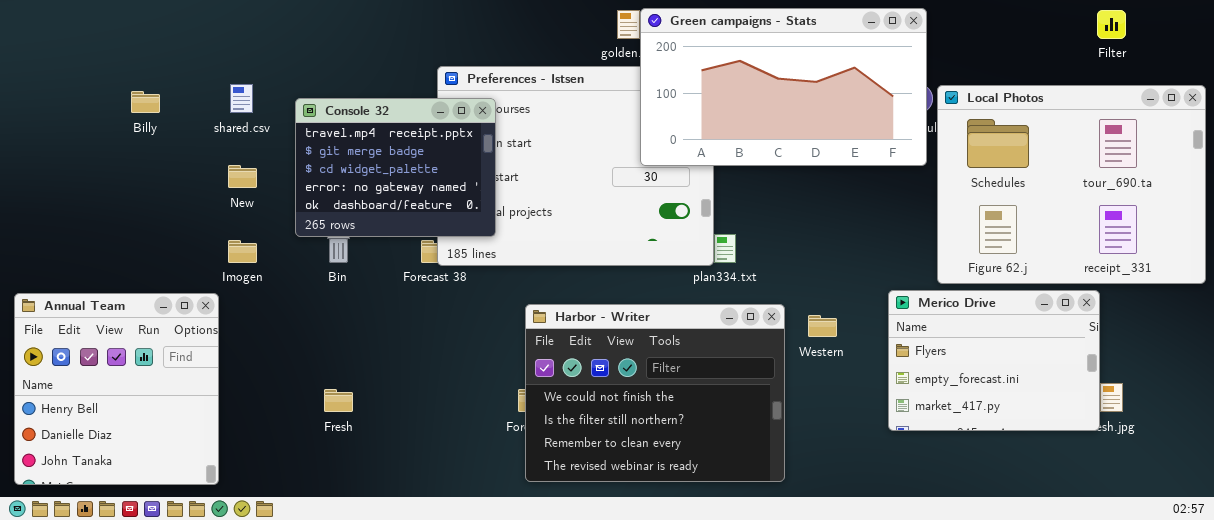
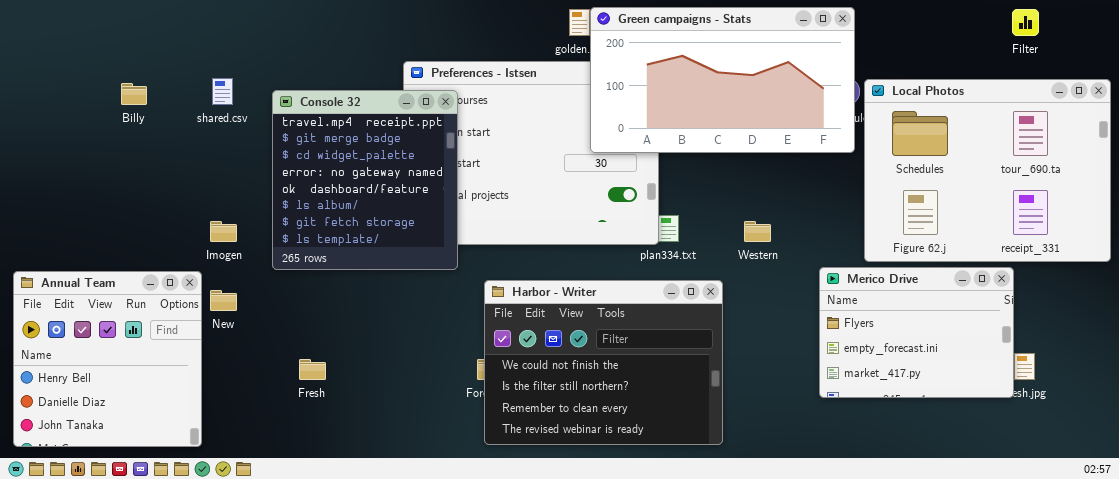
Console 32: [295,98,496,237] -> [272,90,458,270], resized
New: [228,165,257,188] -> [210,290,237,311], moved
Western: [808,315,837,337] -> [744,221,771,242], moved

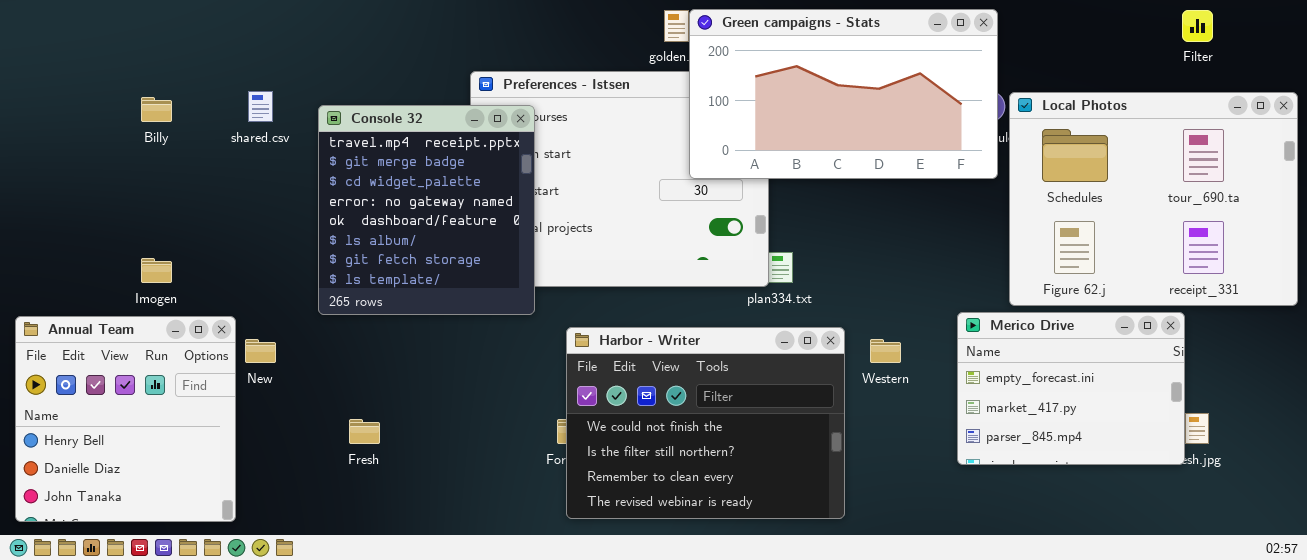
Imogen: [210,221,237,242] -> [141,258,172,283], moved
Western: [744,221,771,242] -> [870,339,901,363], moved
Merico Drive: [819,267,1014,398] -> [957,312,1185,465], scrolled down 1 row

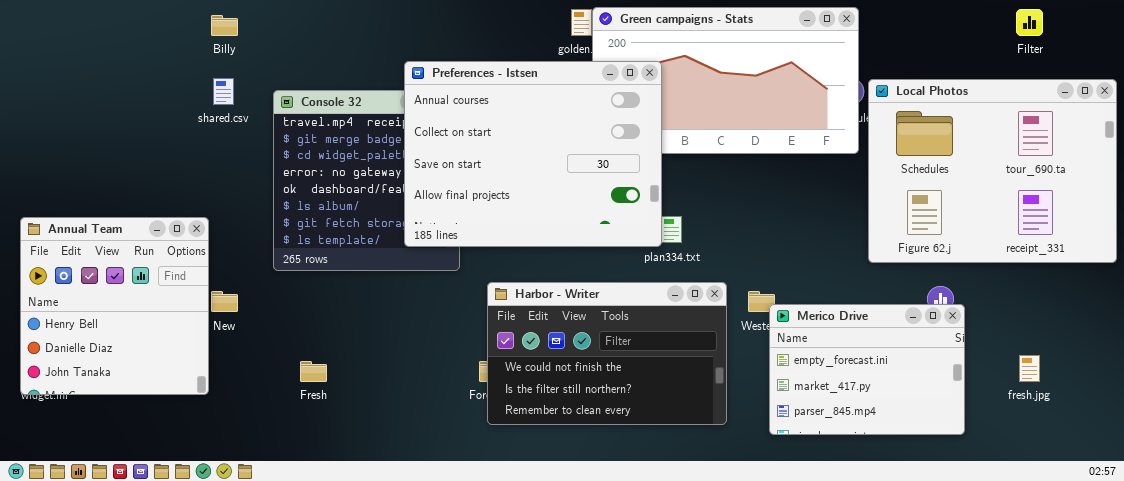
Preferences - Istsen: [470,71,769,287] -> [404,61,662,247], raised
Billy: [141,97,172,122] -> [211,15,238,36], moved
Merico Drive: [957,312,1185,465] -> [769,304,965,435], moved
Annual Team: [15,316,236,522] -> [20,217,209,395], moved
Harbor - Writer: [566,327,845,519] -> [487,282,727,425], resized

